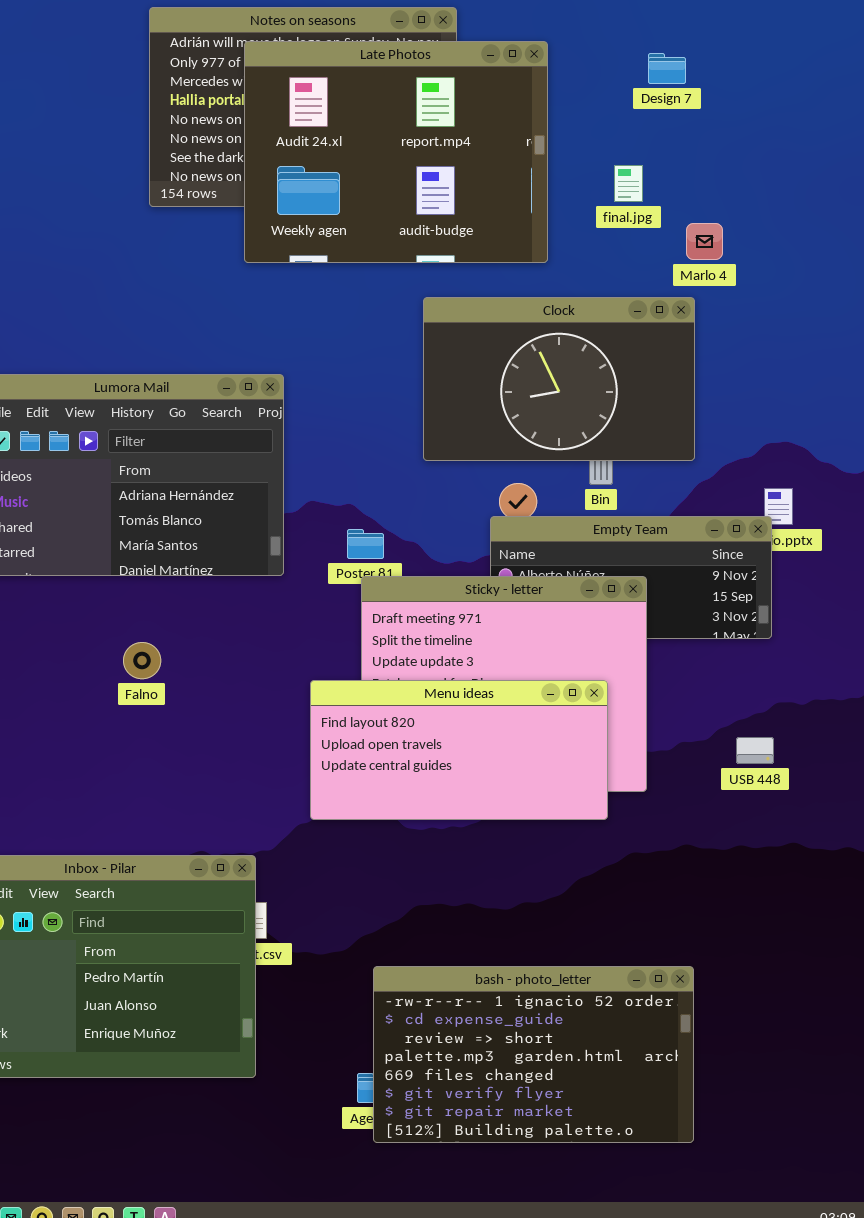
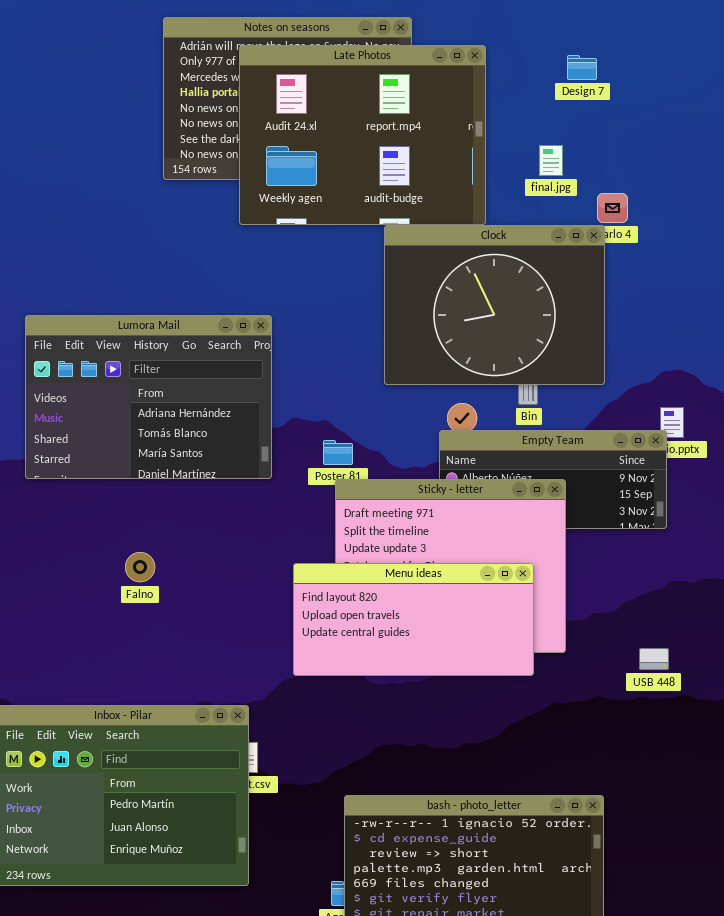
Clock: [423,297,695,461] -> [384,225,605,385], resized
Falno: [123,642,161,679] -> [125,552,155,582], moved
USB 448: [736,737,774,764] -> [639,648,669,670], moved

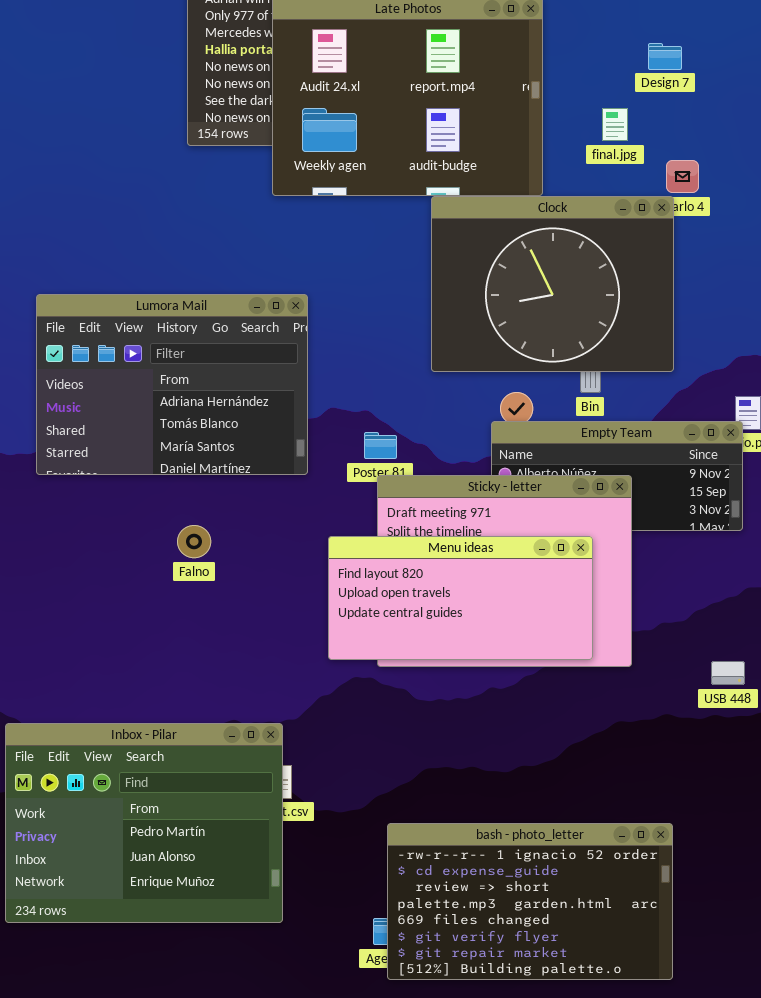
Design 7: [567,55,597,80] -> [648,43,682,70], moved
Falno: [125,552,155,582] -> [177,525,211,558], moved
Menu ideas: [293,563,534,676] -> [328,536,593,660], moved

